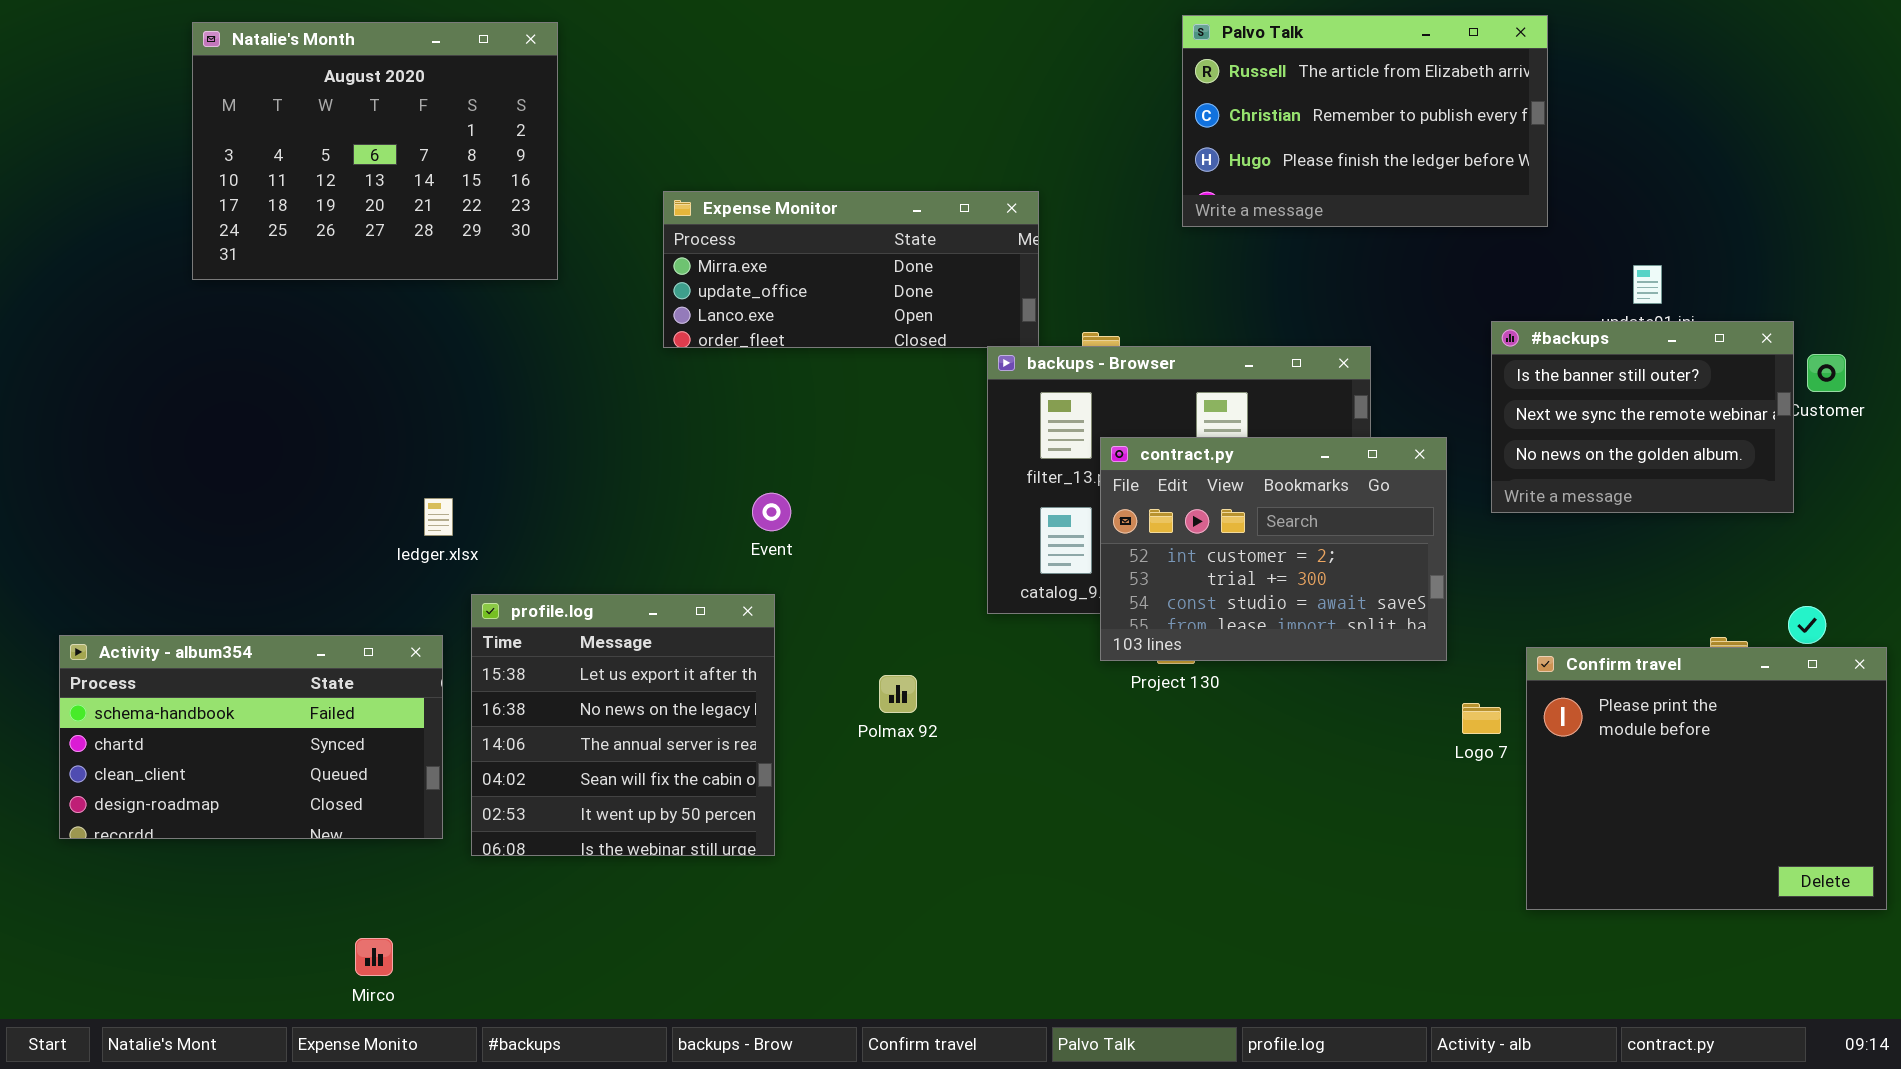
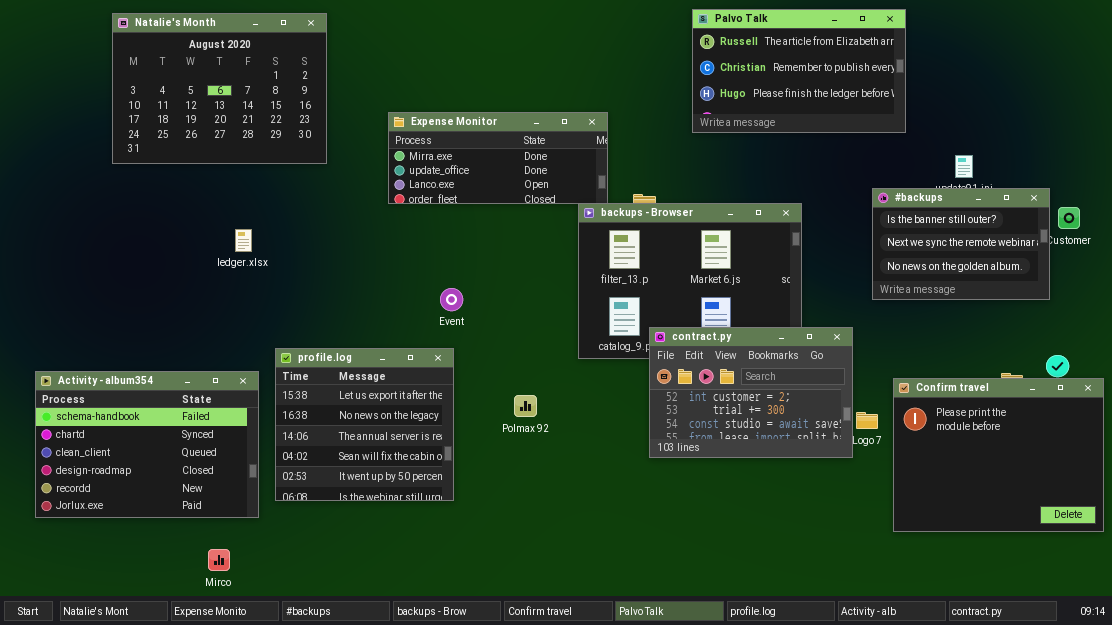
contract.py: [1100,437,1447,661] -> [649,327,853,458], moved
ledger.xlsx: [424,498,453,536] -> [235,229,252,252], moved
Activity - album354: [59,635,443,839] -> [35,371,259,518], resized

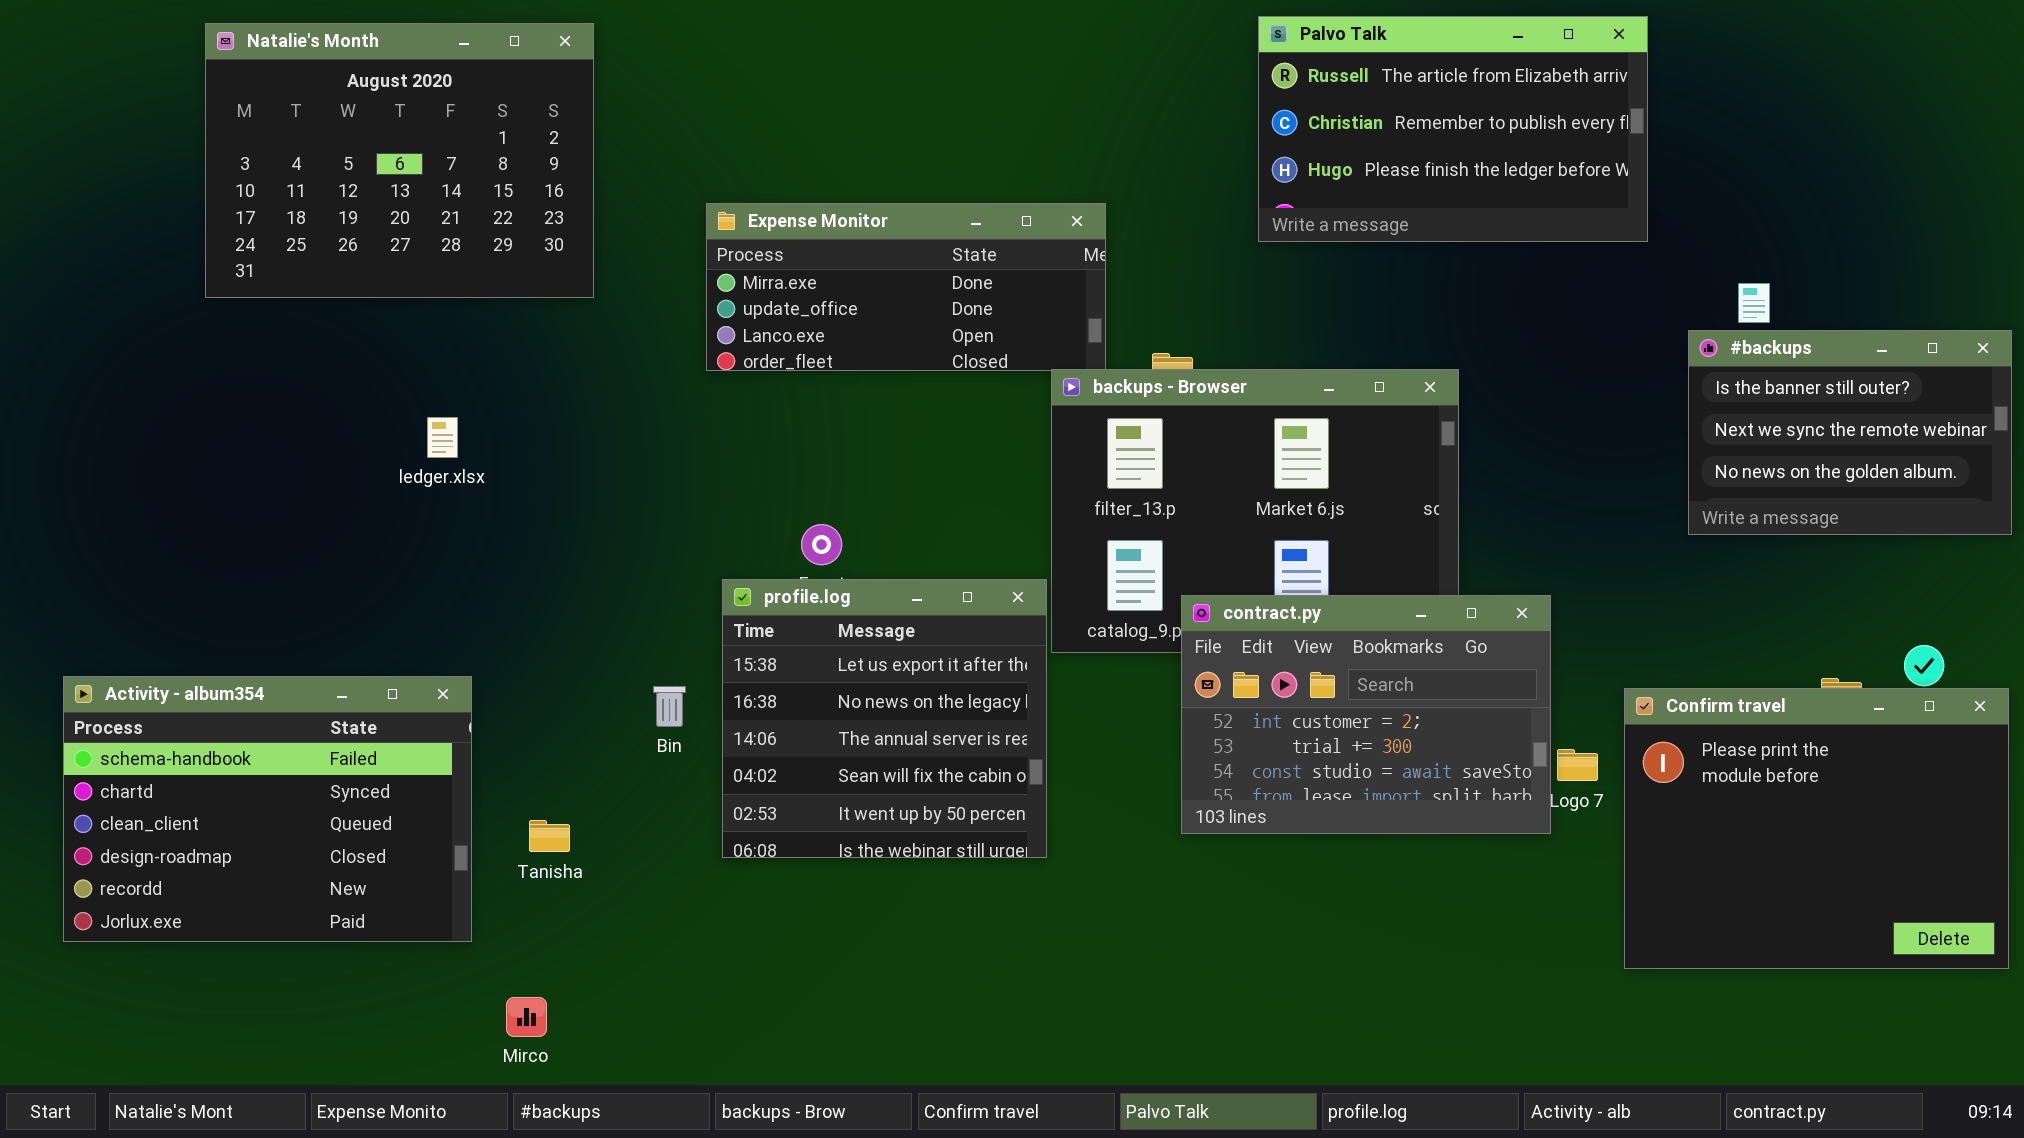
#backups: [872,188,1050,300] -> [1688,330,2012,535], moved
profile.log: [275,348,454,501] -> [722,579,1047,858], moved
Mirco: [208,549,230,571] -> [506,997,547,1037], moved

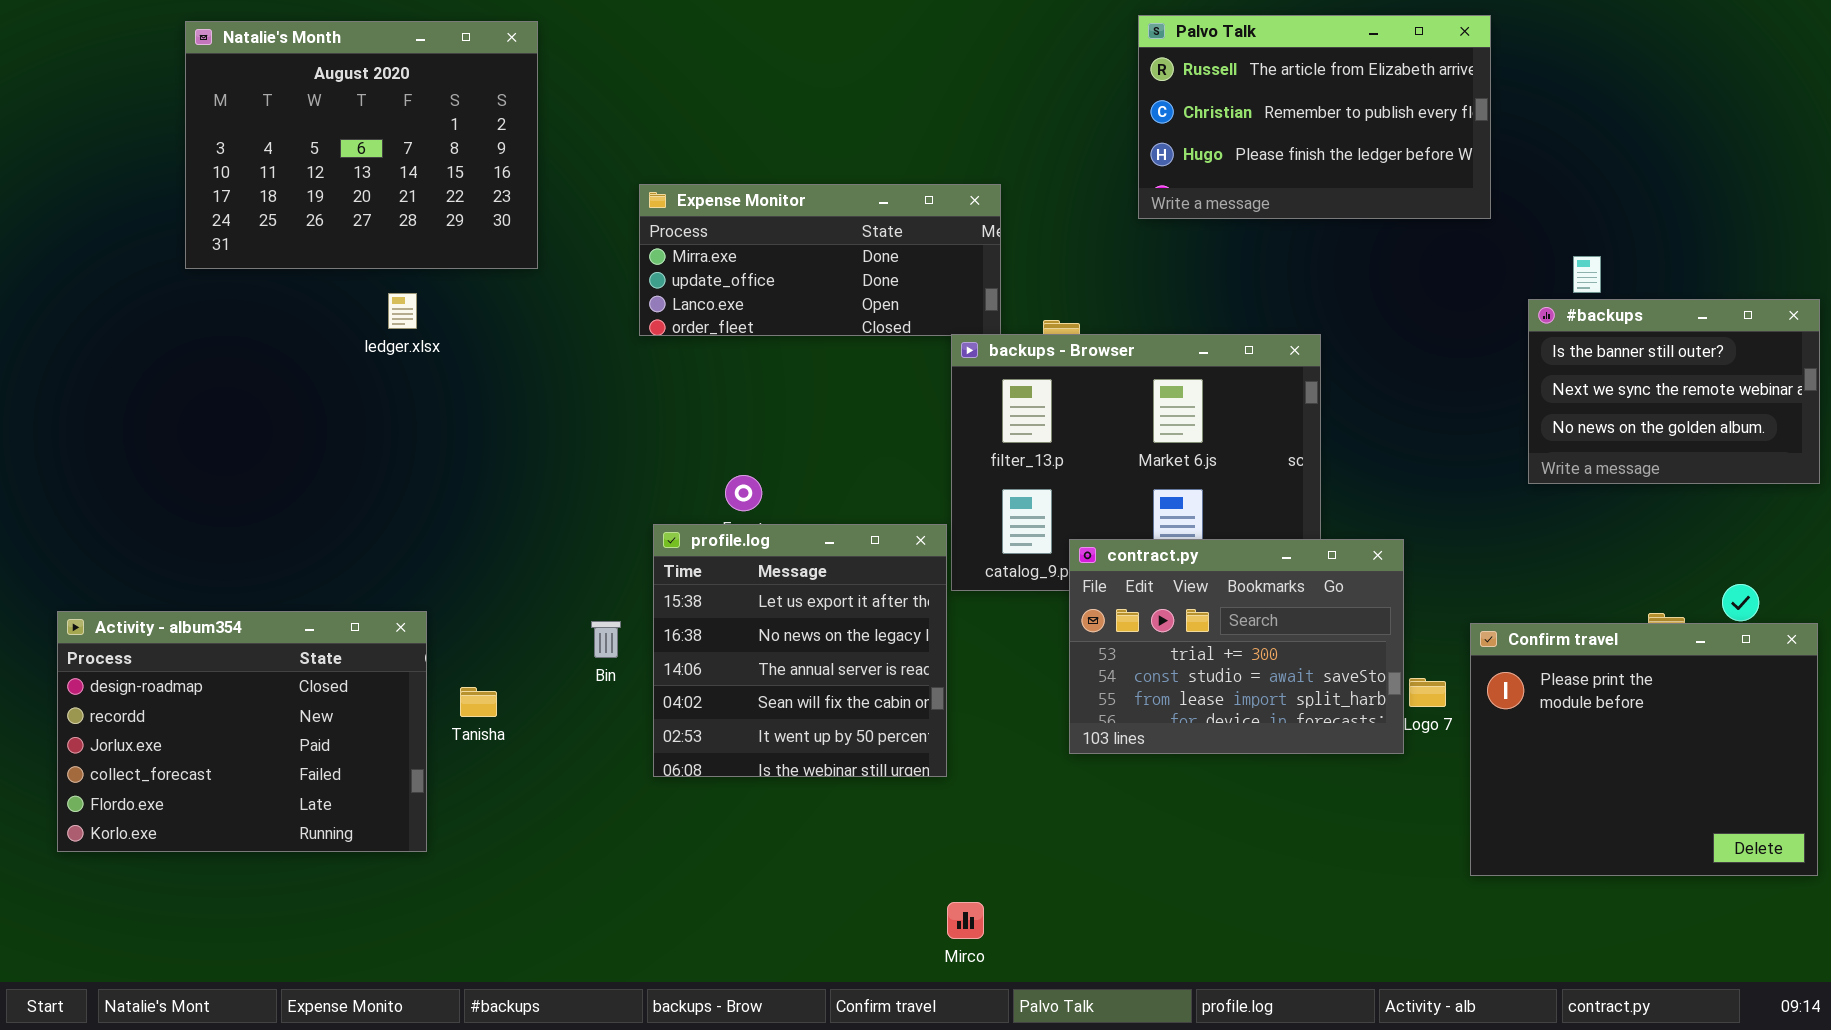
ledger.xlsx: [427,417,458,458] -> [388,293,417,329], moved
contract.py: [1181,595,1551,834] -> [1069,539,1404,754], scrolled down 1 row
Activity - album354: [63,676,472,942] -> [57,611,427,852], scrolled down 3 rows
Tanisha: [529,820,570,852] -> [460,687,497,717], moved
Mirco: [506,997,547,1037] -> [947,902,984,939], moved

